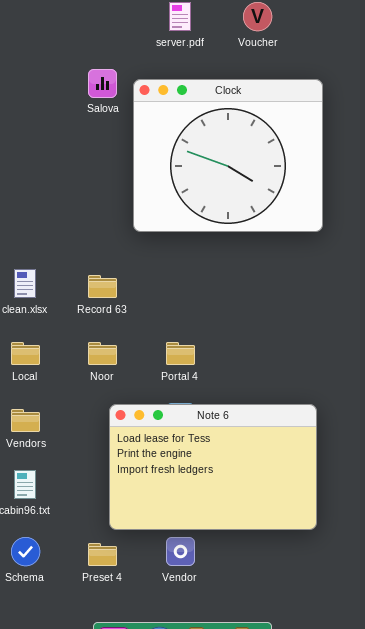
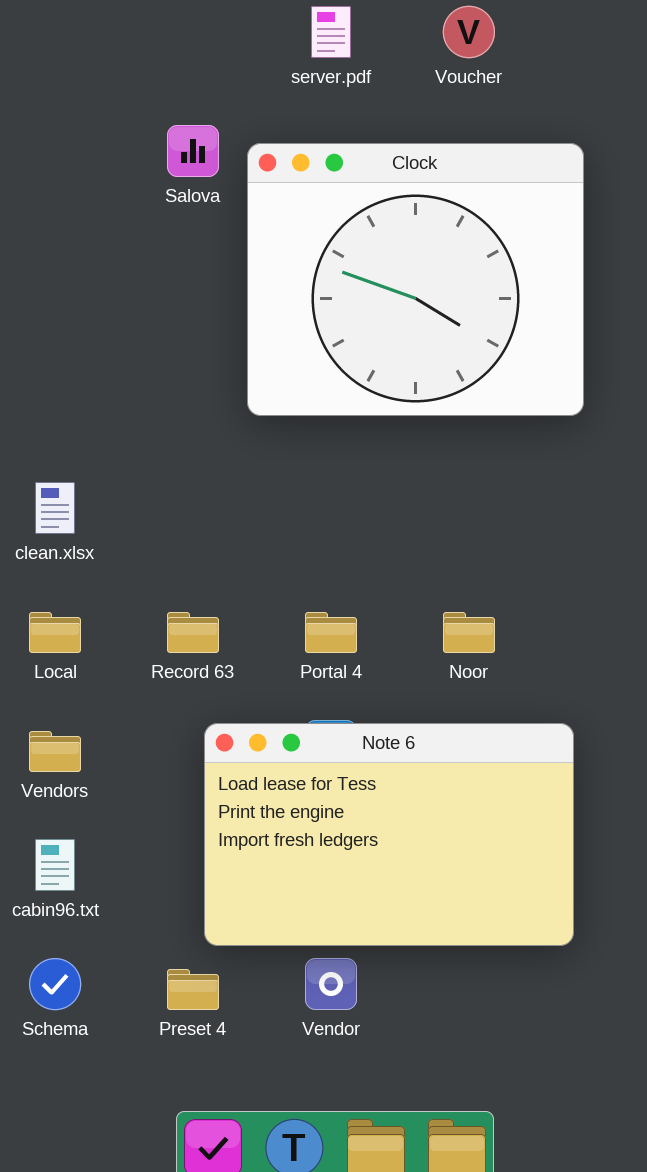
Record 63: [88,275,117,298] -> [167,612,219,653], moved
Noor: [88,342,117,365] -> [443,612,495,653], moved

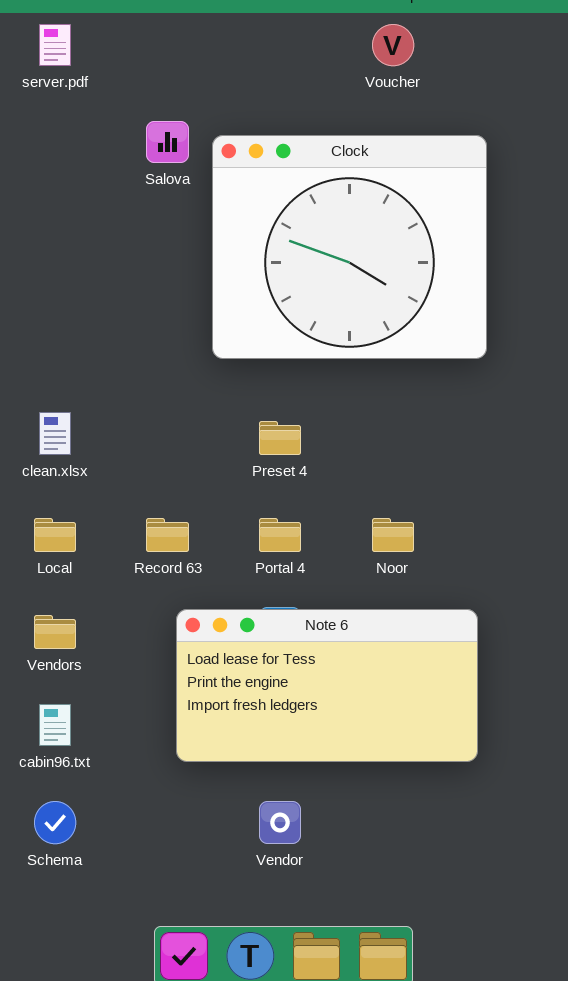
server.pdf: [311,6,351,58] -> [39,24,71,66], moved
Note 6: [204,723,574,946] -> [176,609,478,762], resized
Preset 4: [167,969,219,1010] -> [259,421,301,455], moved

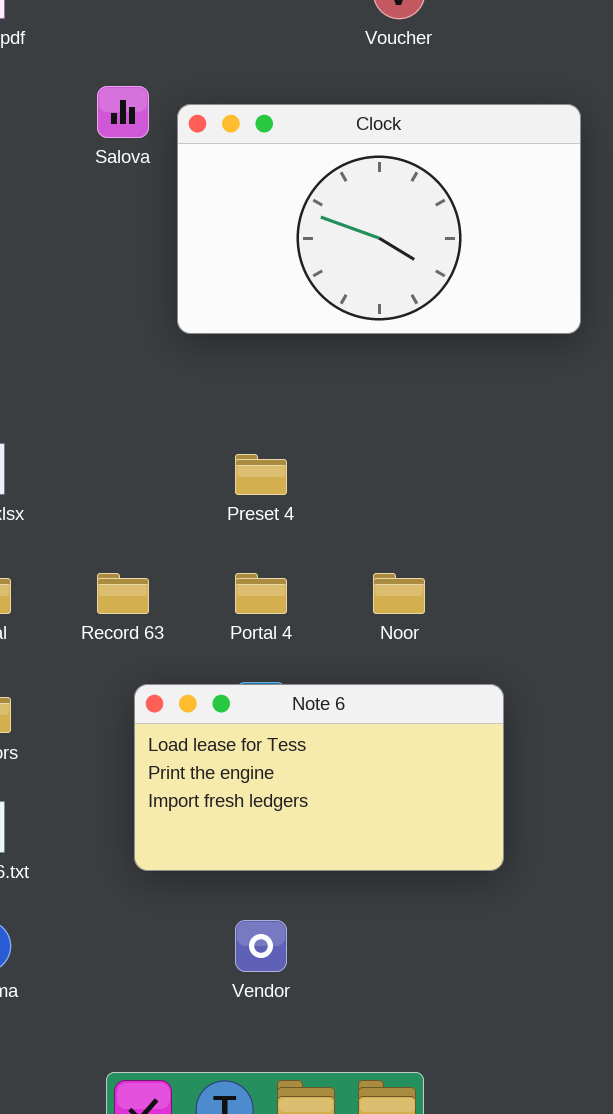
Clock: [212,135,487,359] -> [177,104,581,334], resized

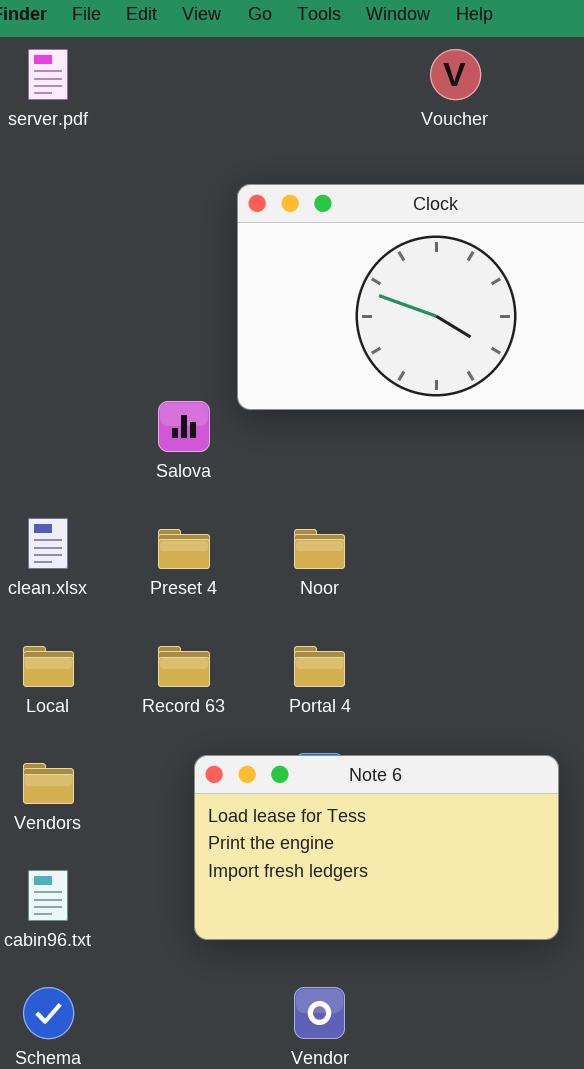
Salova: [97,86,149,138] -> [158,401,210,452], moved
Preset 4: [235,454,287,495] -> [158,529,210,569], moved
Noor: [373,573,425,614] -> [294,529,345,569], moved

